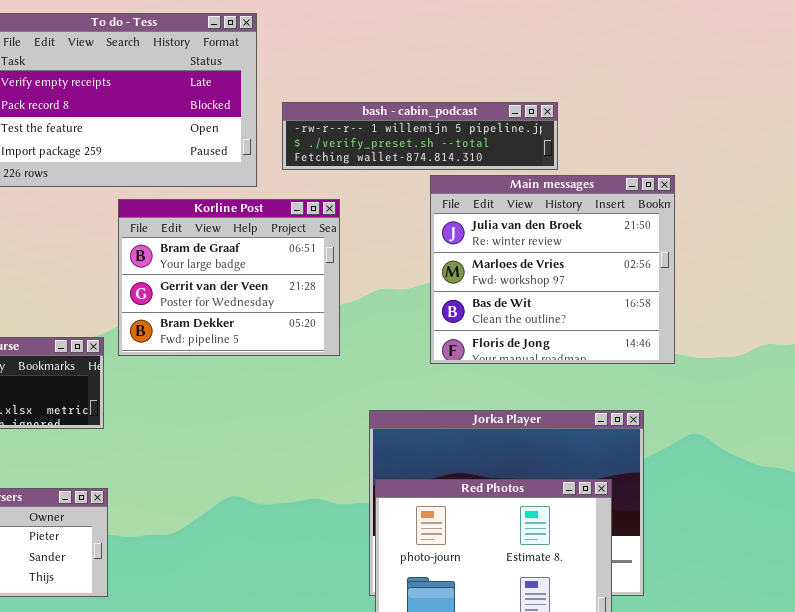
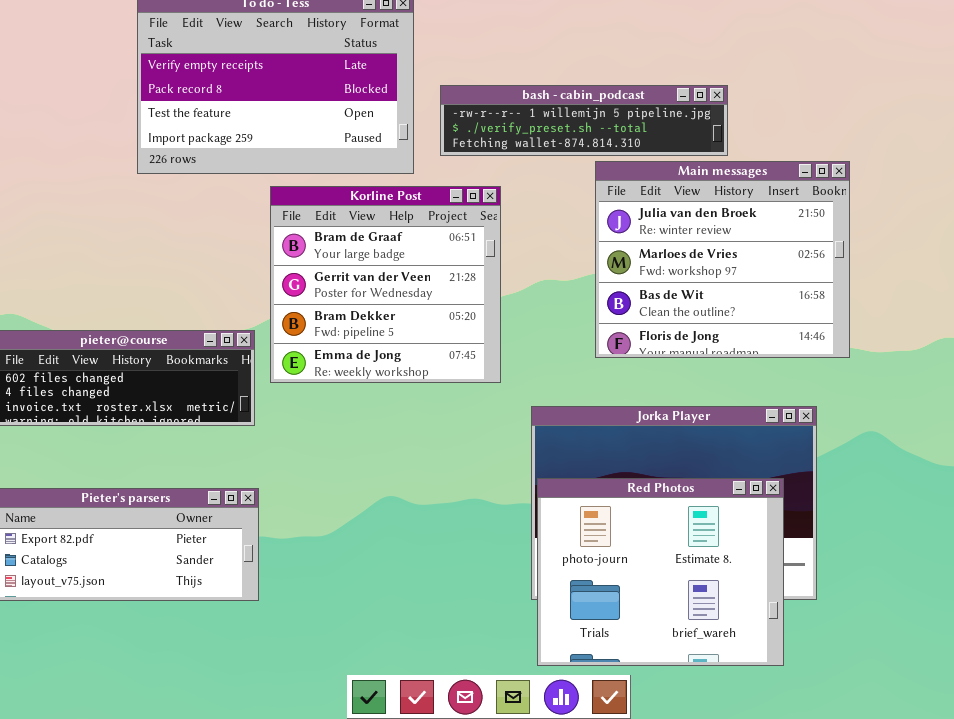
Korline Post: [118,199,340,356] -> [270,186,501,383], resized

